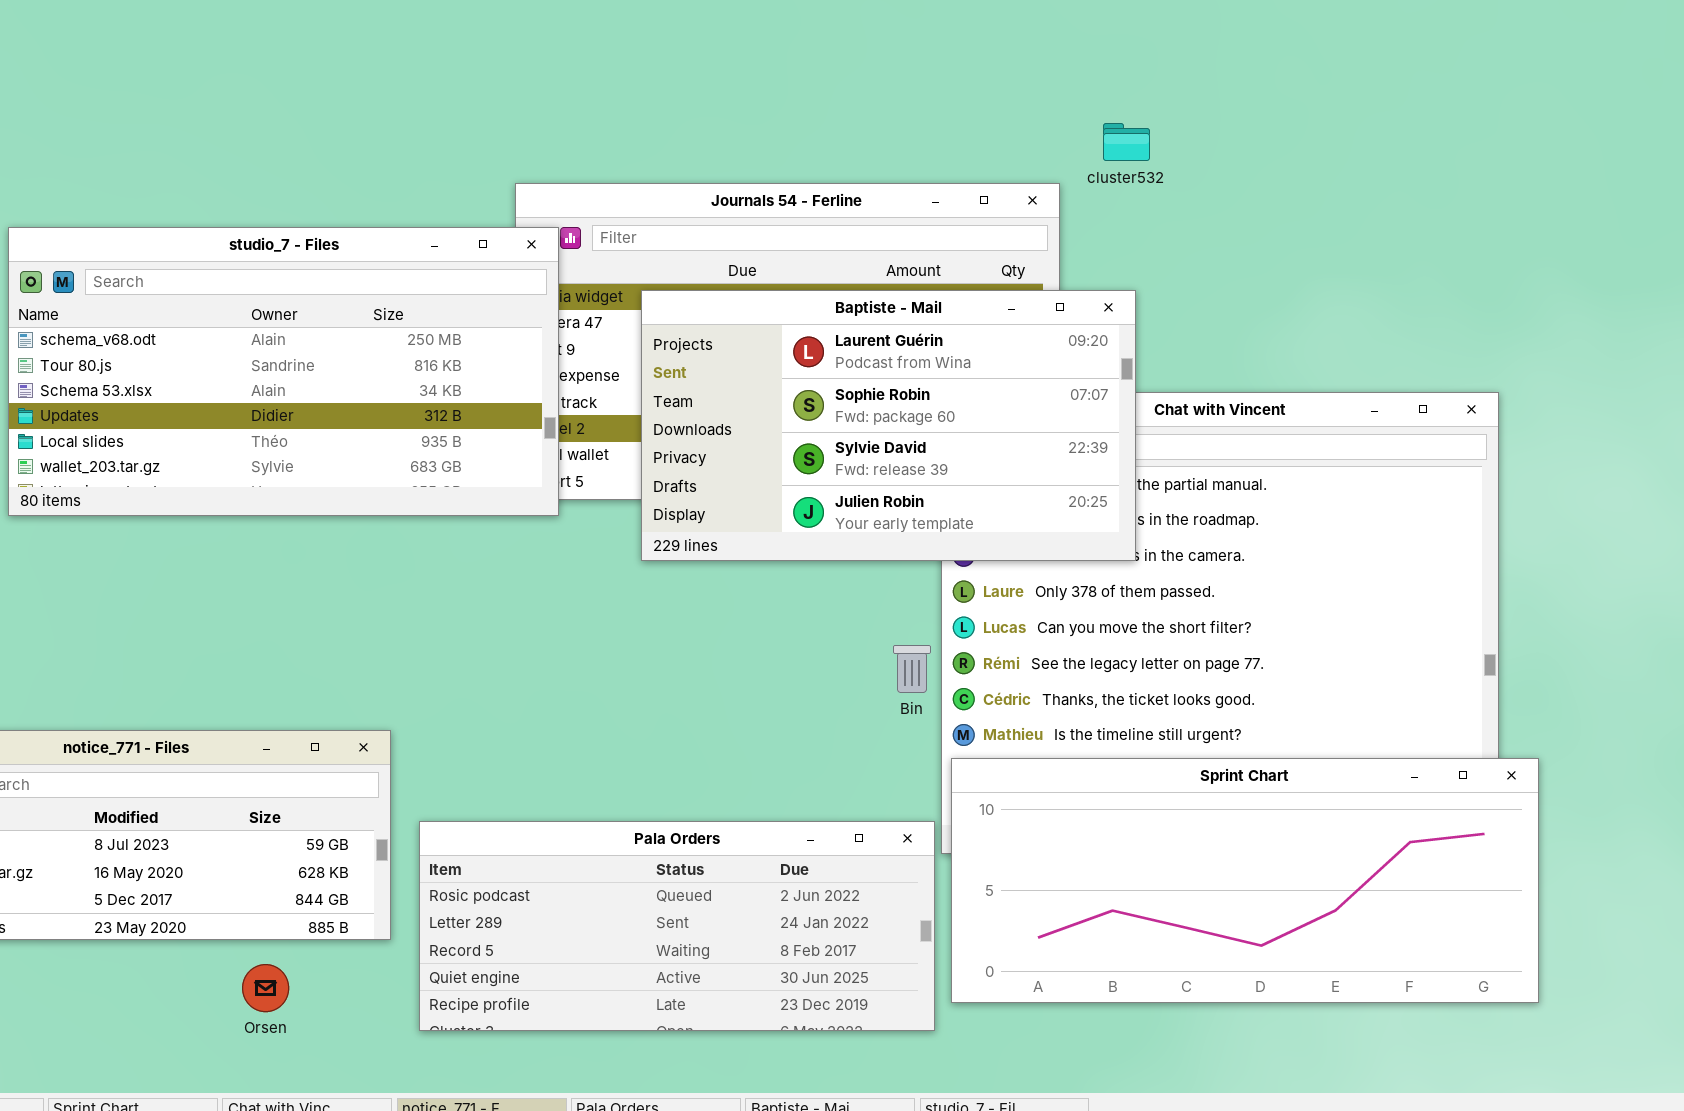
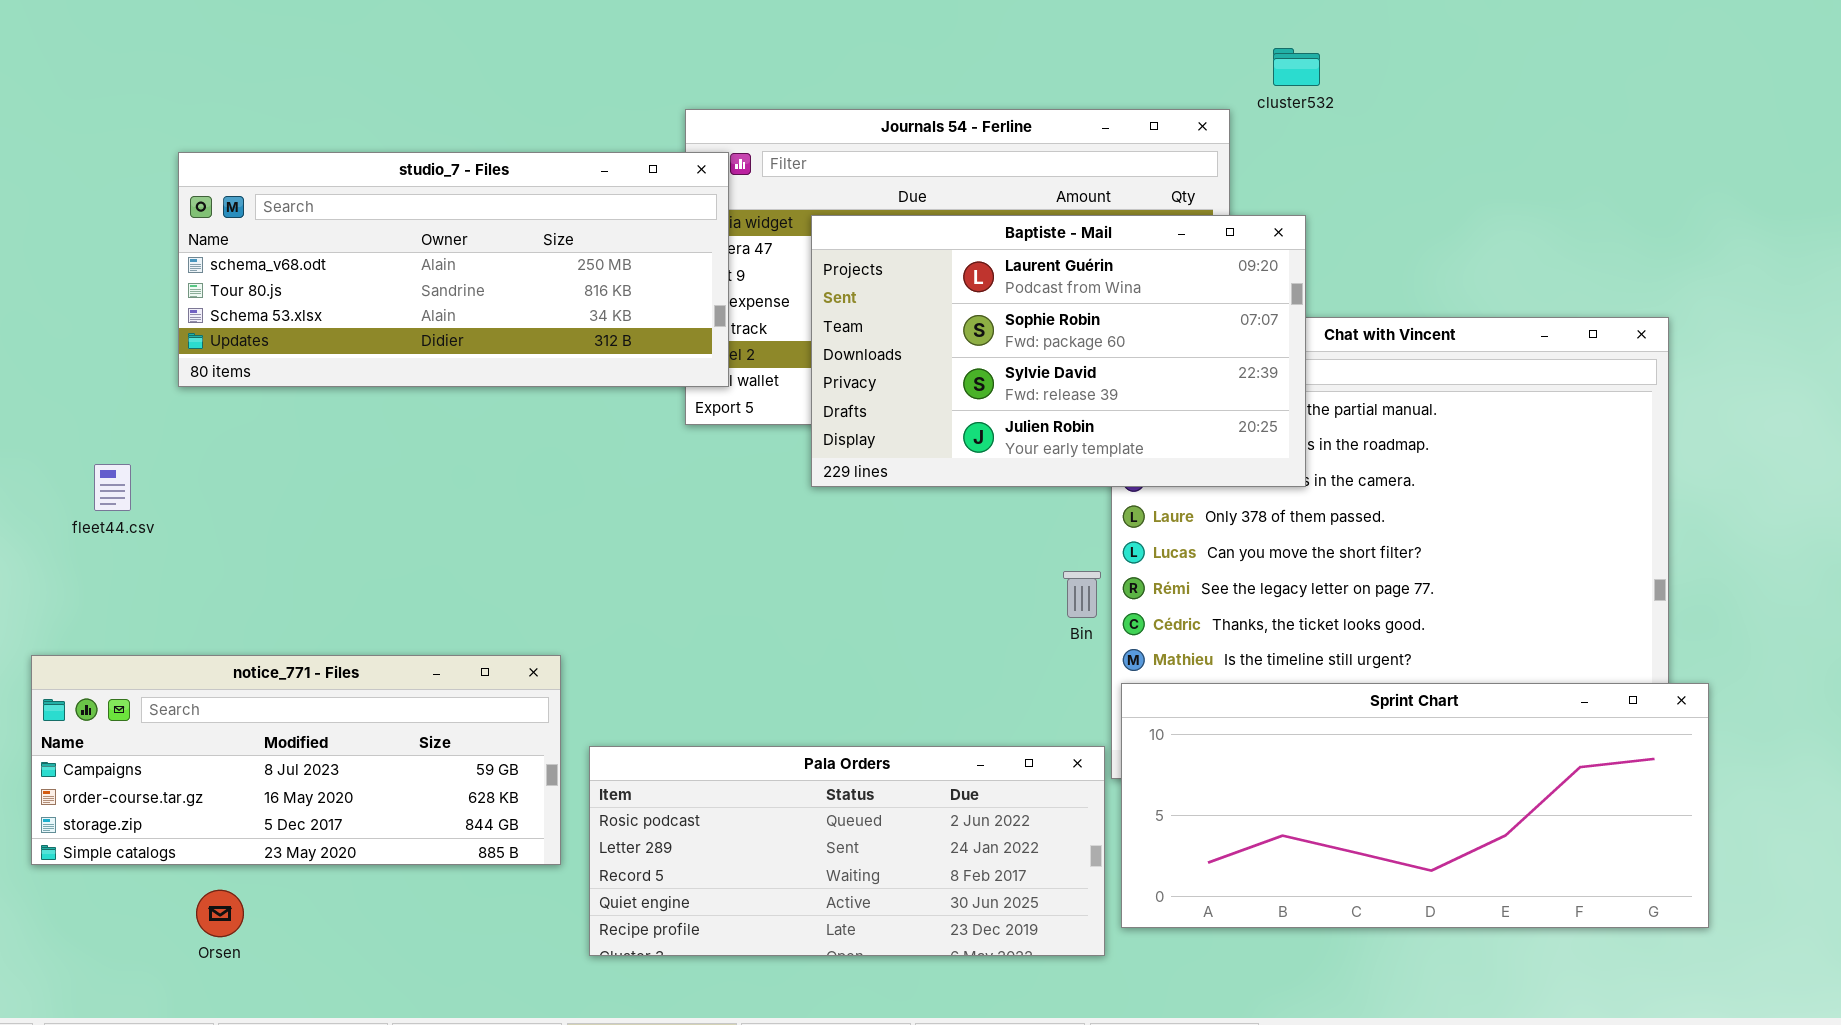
studio_7 - Files: [8,227,559,516] -> [178,152,729,387], resized
Orsen: [242,964,289,1012] -> [196,890,244,937], moved

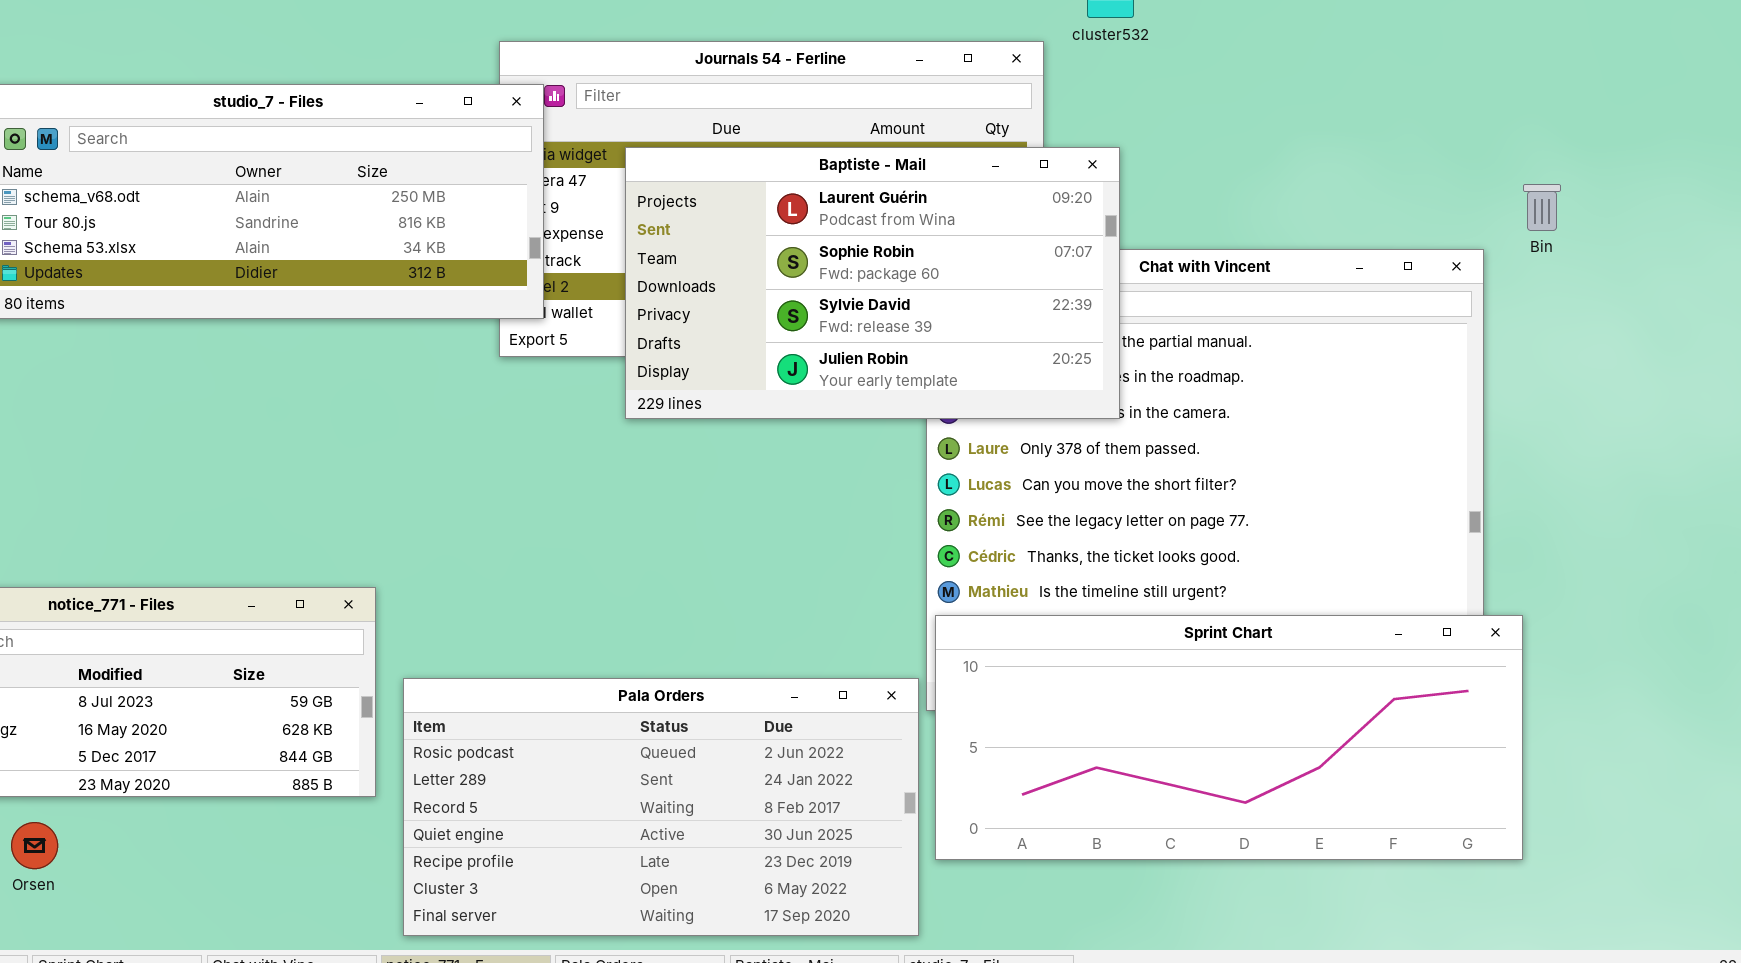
Bin: [1063,571,1101,618] -> [1523,184,1561,231], moved
Pala Orders: [589,746,1105,956] -> [403,678,919,936], resized

